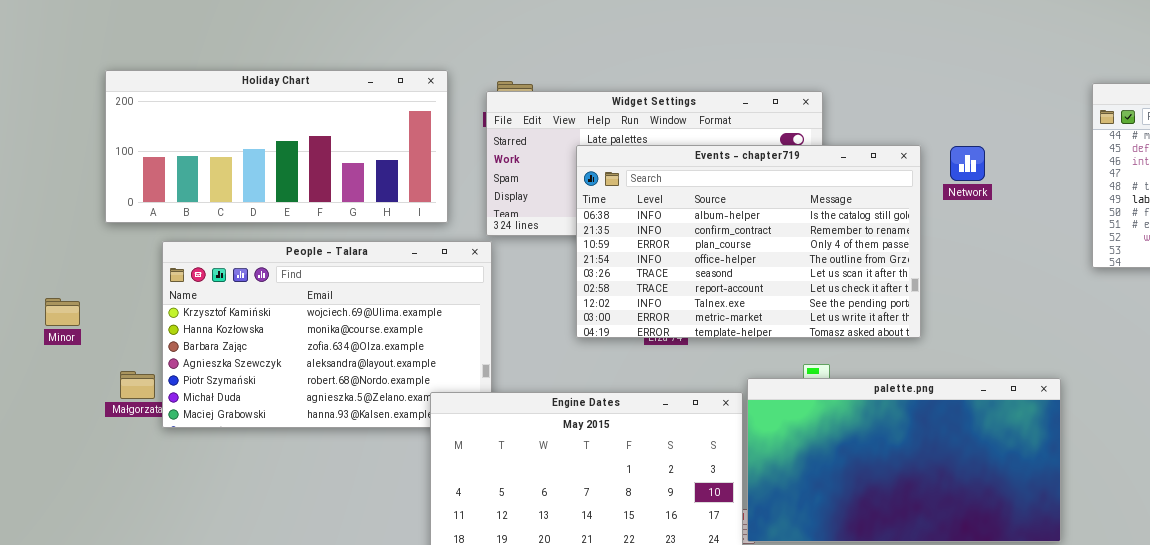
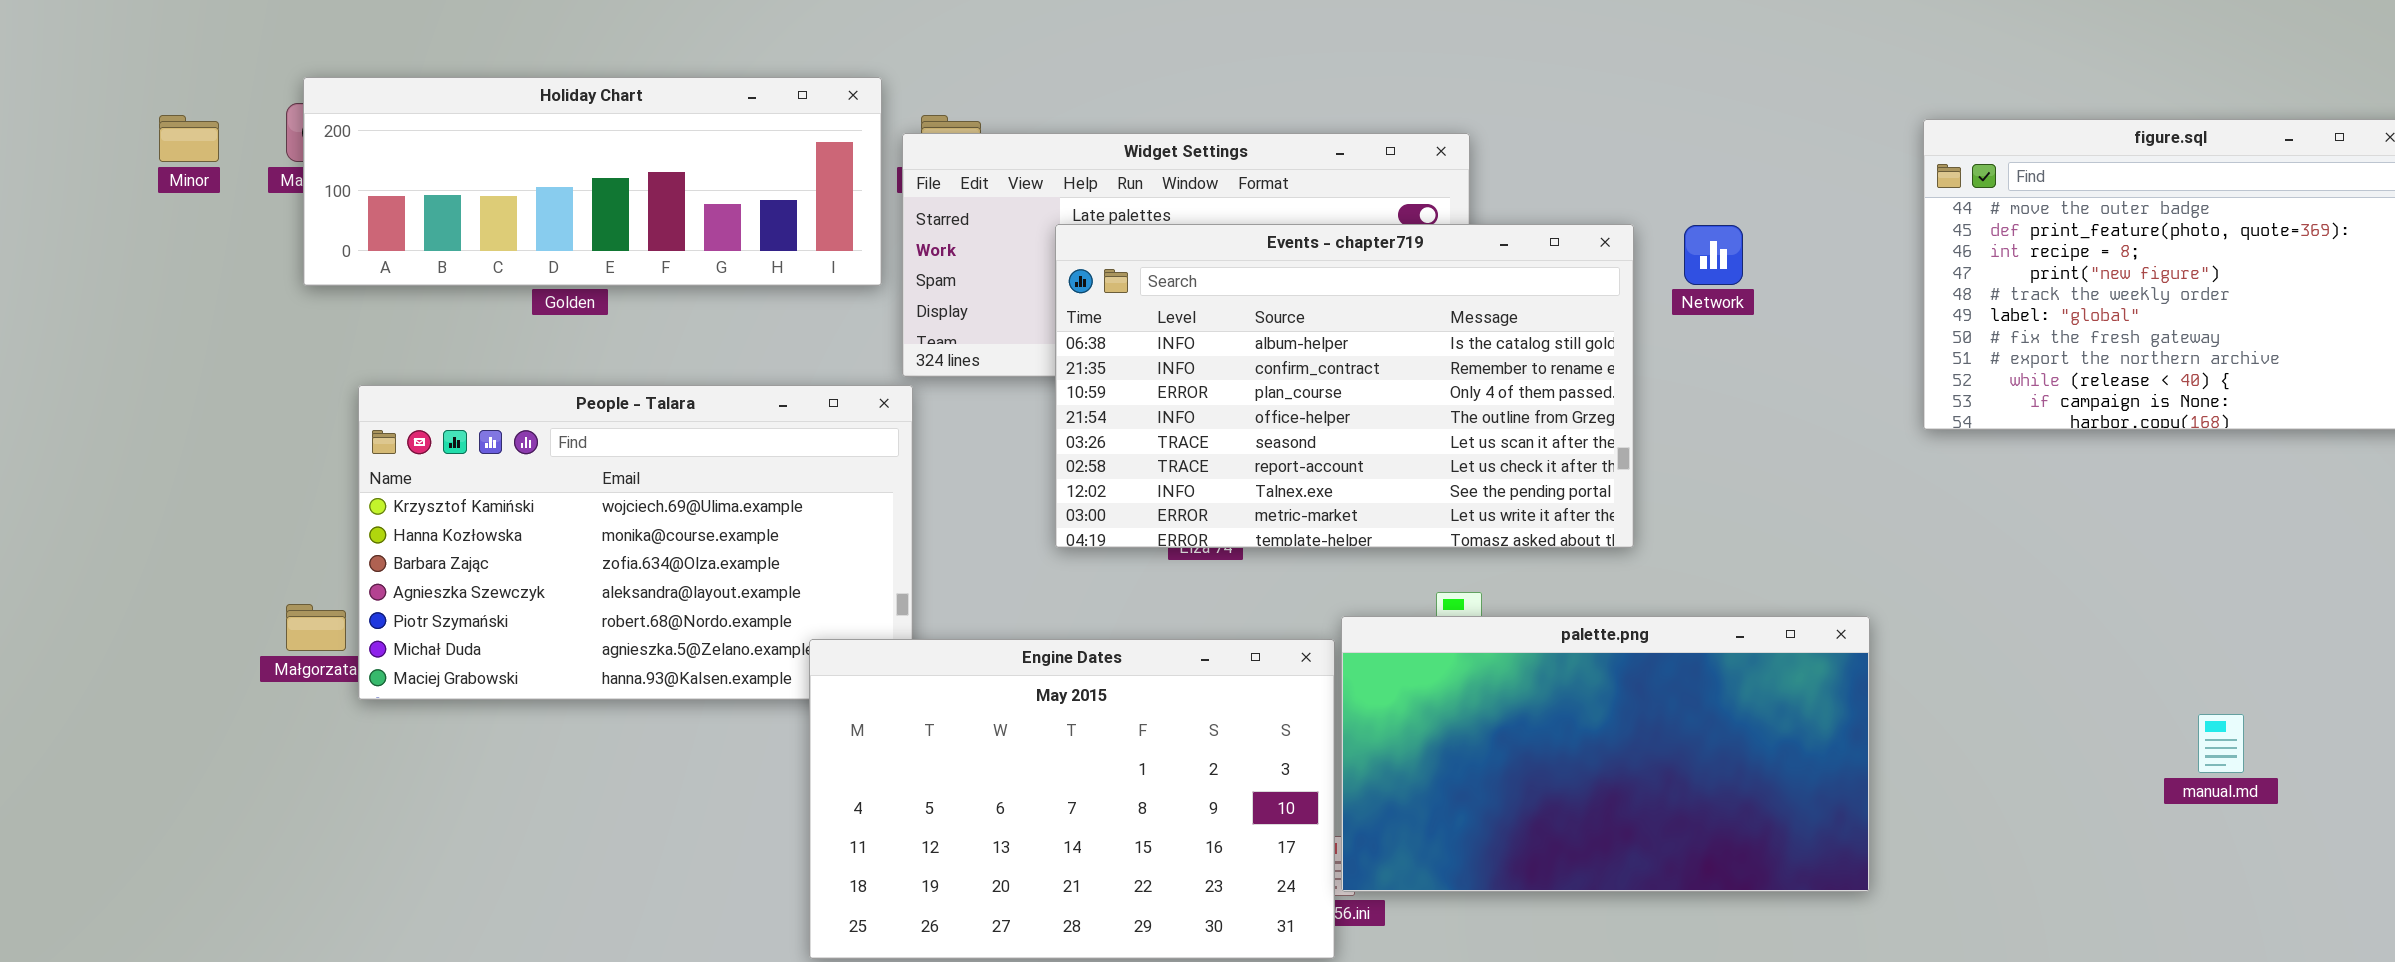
Holiday Chart: [105,70,448,223] -> [303,77,882,286], moved, resized
Minor: [45,298,80,326] -> [159,115,219,162], moved

